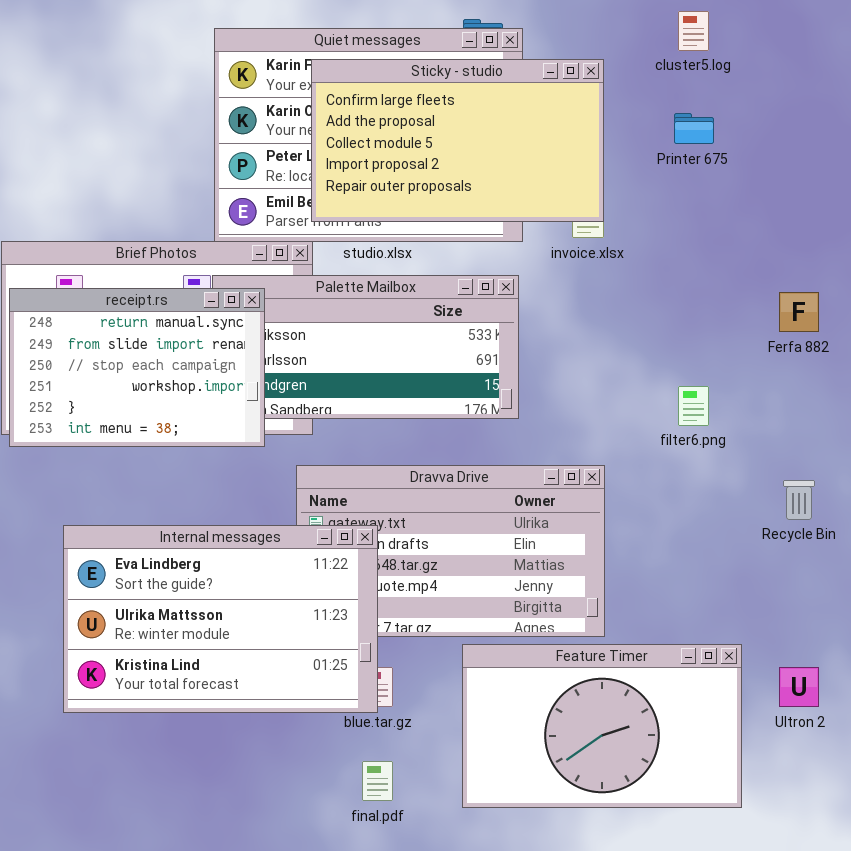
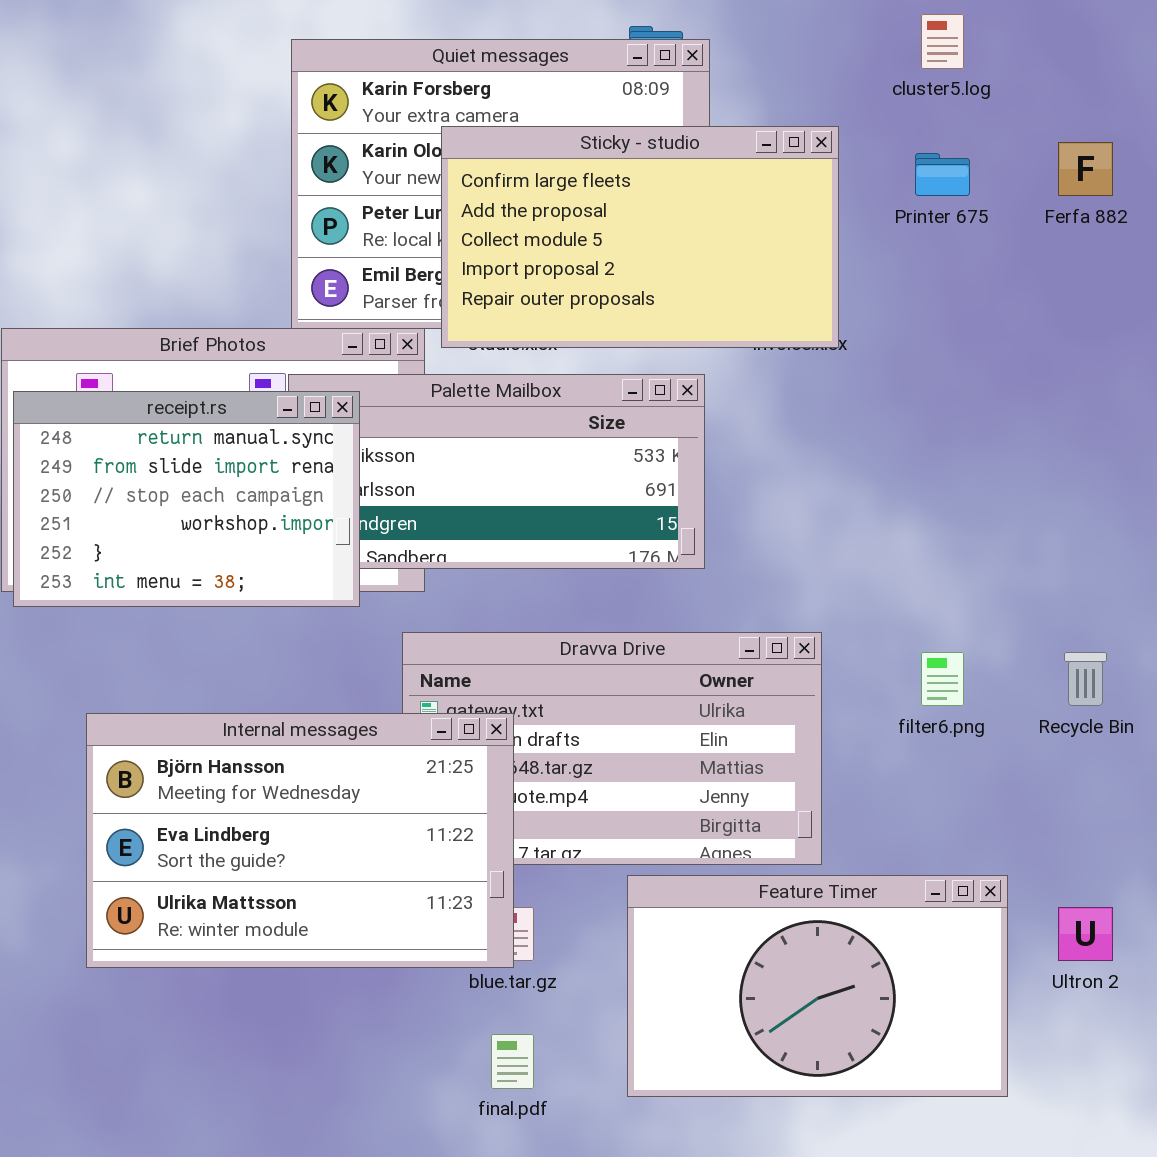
Sticky - studio: [311,59,604,222] -> [441,126,839,348], moved
Ferfa 882: [779,292,819,332] -> [1058,142,1113,196], moved
filter6.png: [678,386,709,426] -> [921,652,964,706], moved
Internal messages: [63,525,378,713] -> [86,713,514,968], scrolled up 1 row

